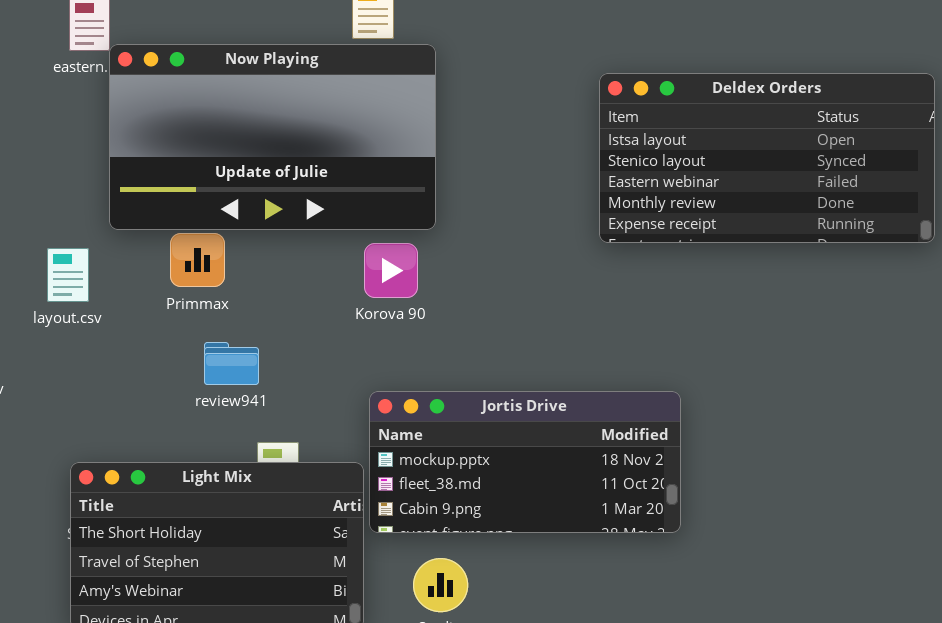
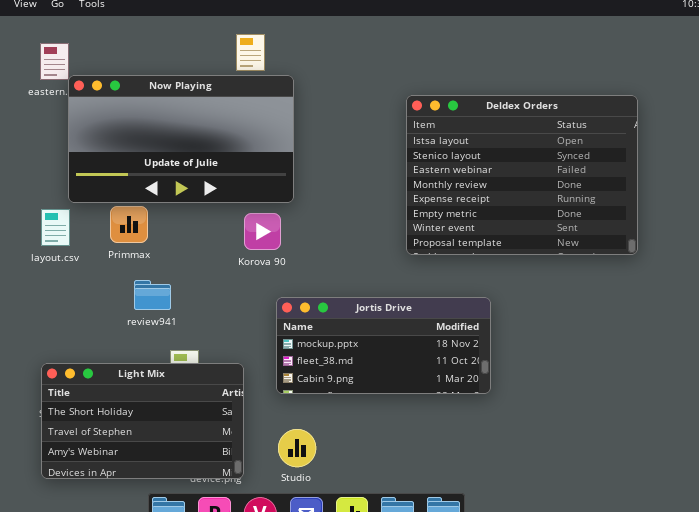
Deldex Orders: [599,73,935,243] -> [406,95,638,255], resized
layout.csv: [47,248,89,302] -> [41,209,70,246], moved
Jortis Drive: [369,391,681,533] -> [276,297,491,394], moved

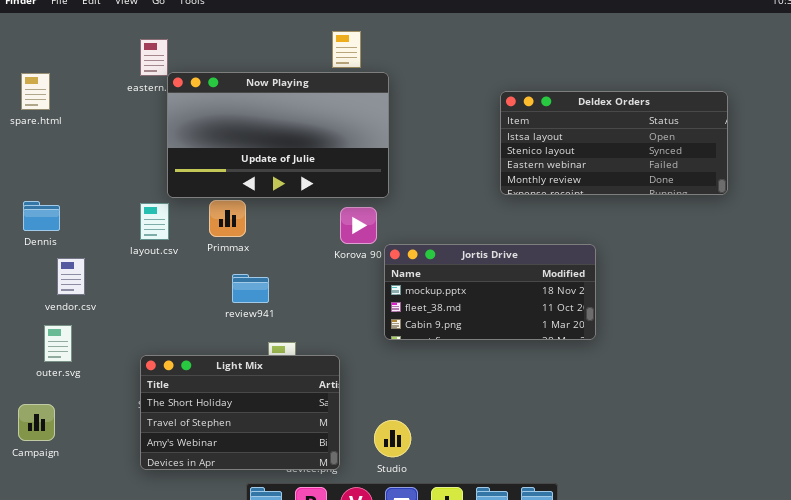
Deldex Orders: [406,95,638,255] -> [500,91,728,195], resized
Jortis Drive: [276,297,491,394] -> [384,244,596,340], moved

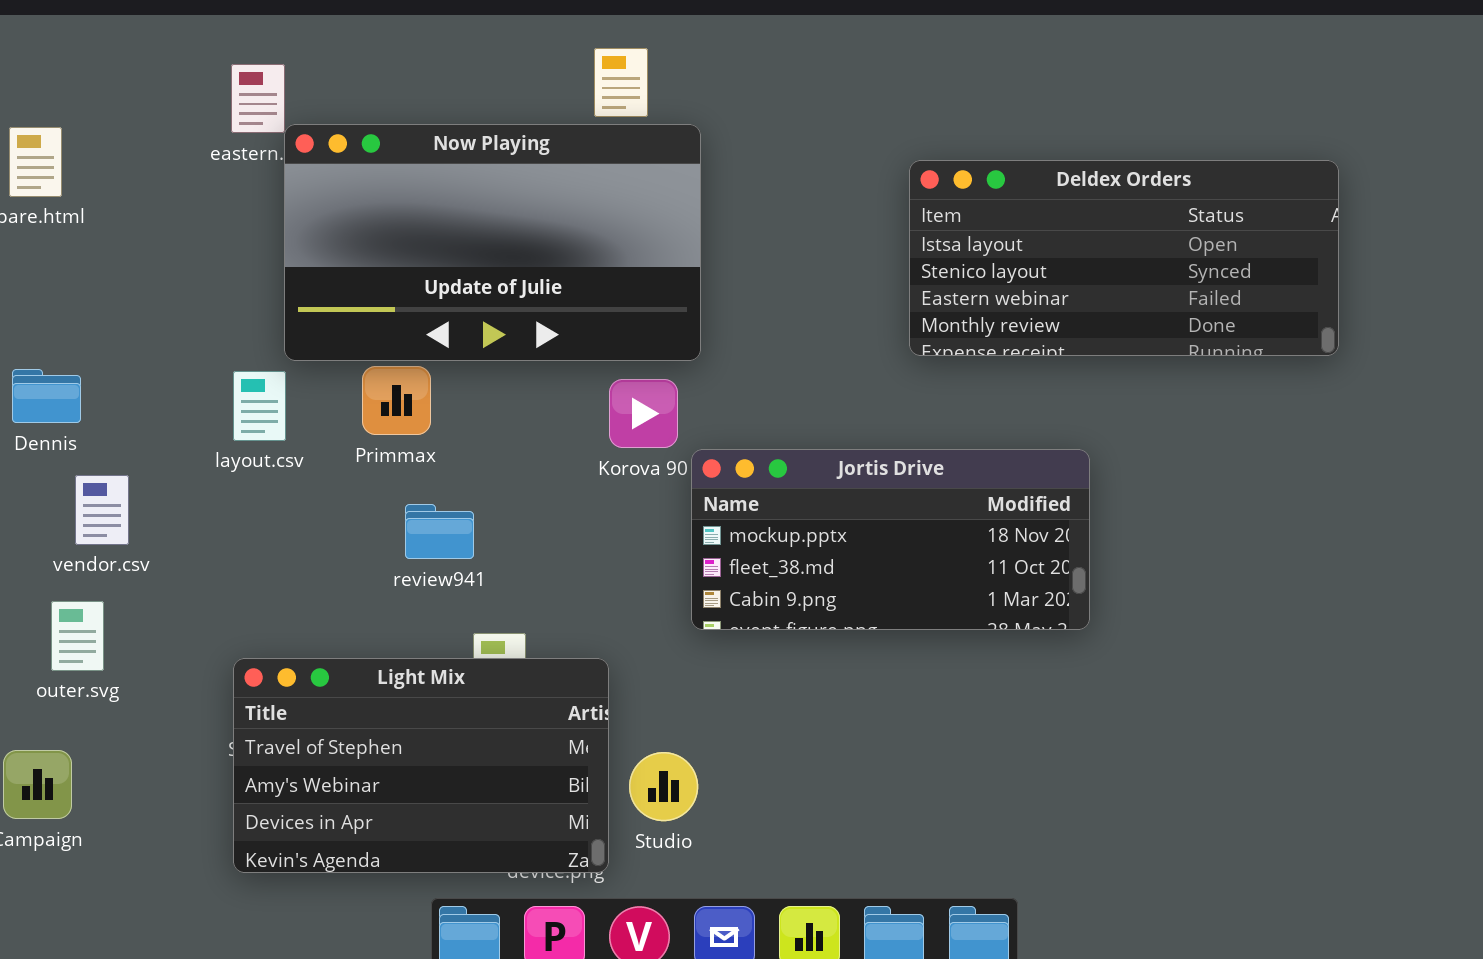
Light Mix: [140,355,340,470] -> [233,658,609,873], scrolled down 1 row
Studio: [374,420,411,457] -> [629,752,698,821], moved

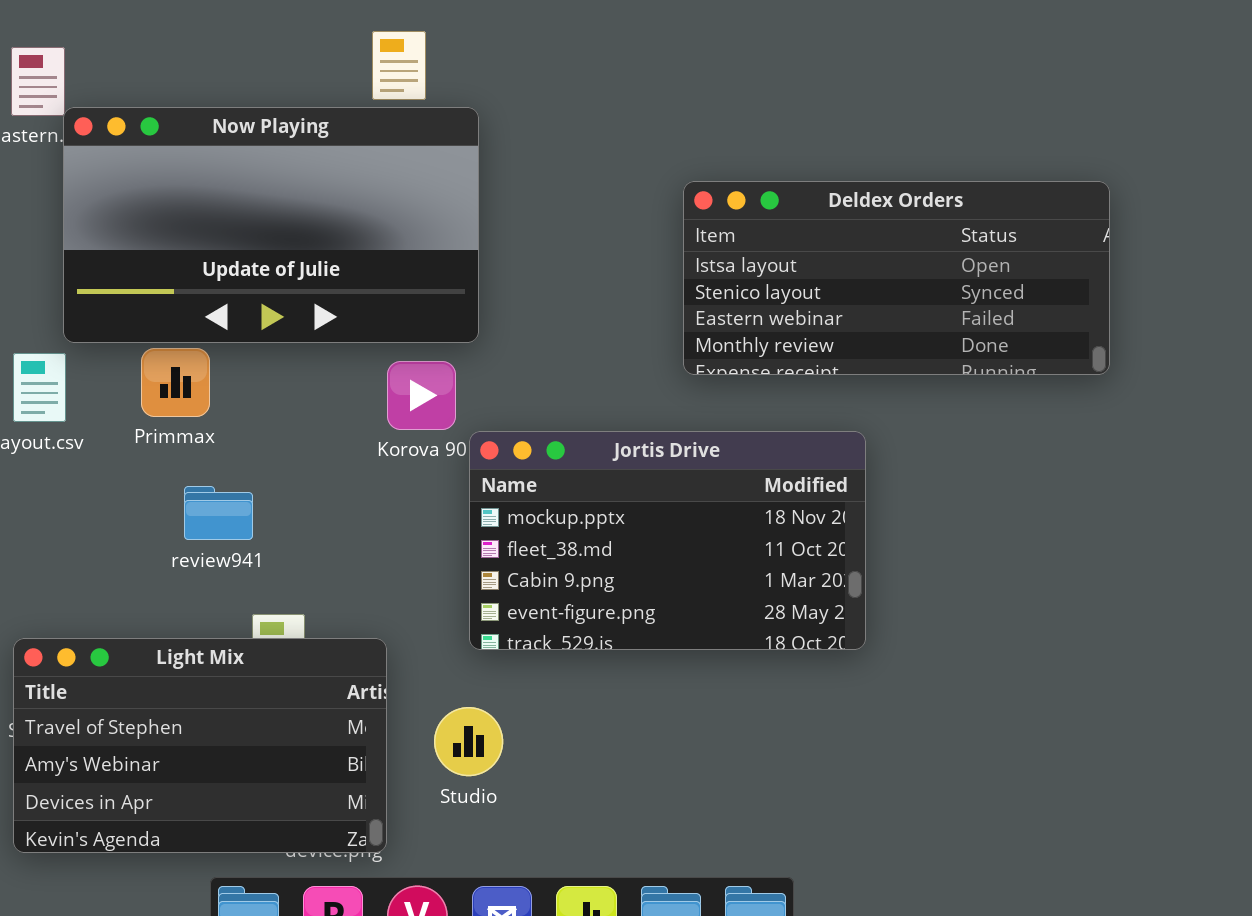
Deldex Orders: [909,160,1339,356] -> [683,181,1110,375], moved
Jortis Drive: [691,449,1090,630] -> [469,431,866,650], resized
Studio: [629,752,698,821] -> [434,707,503,776], moved

